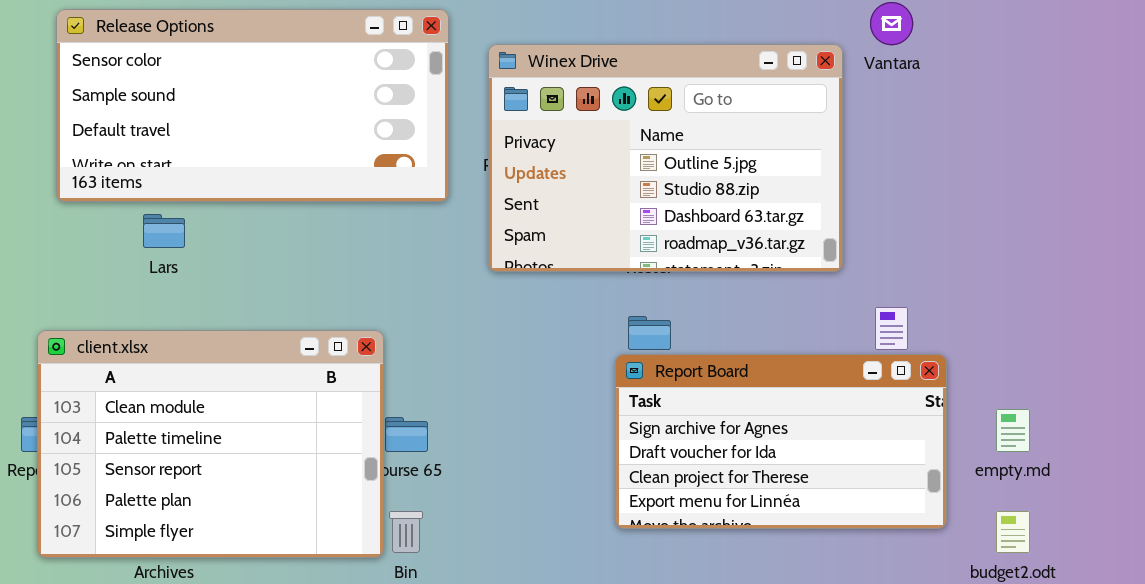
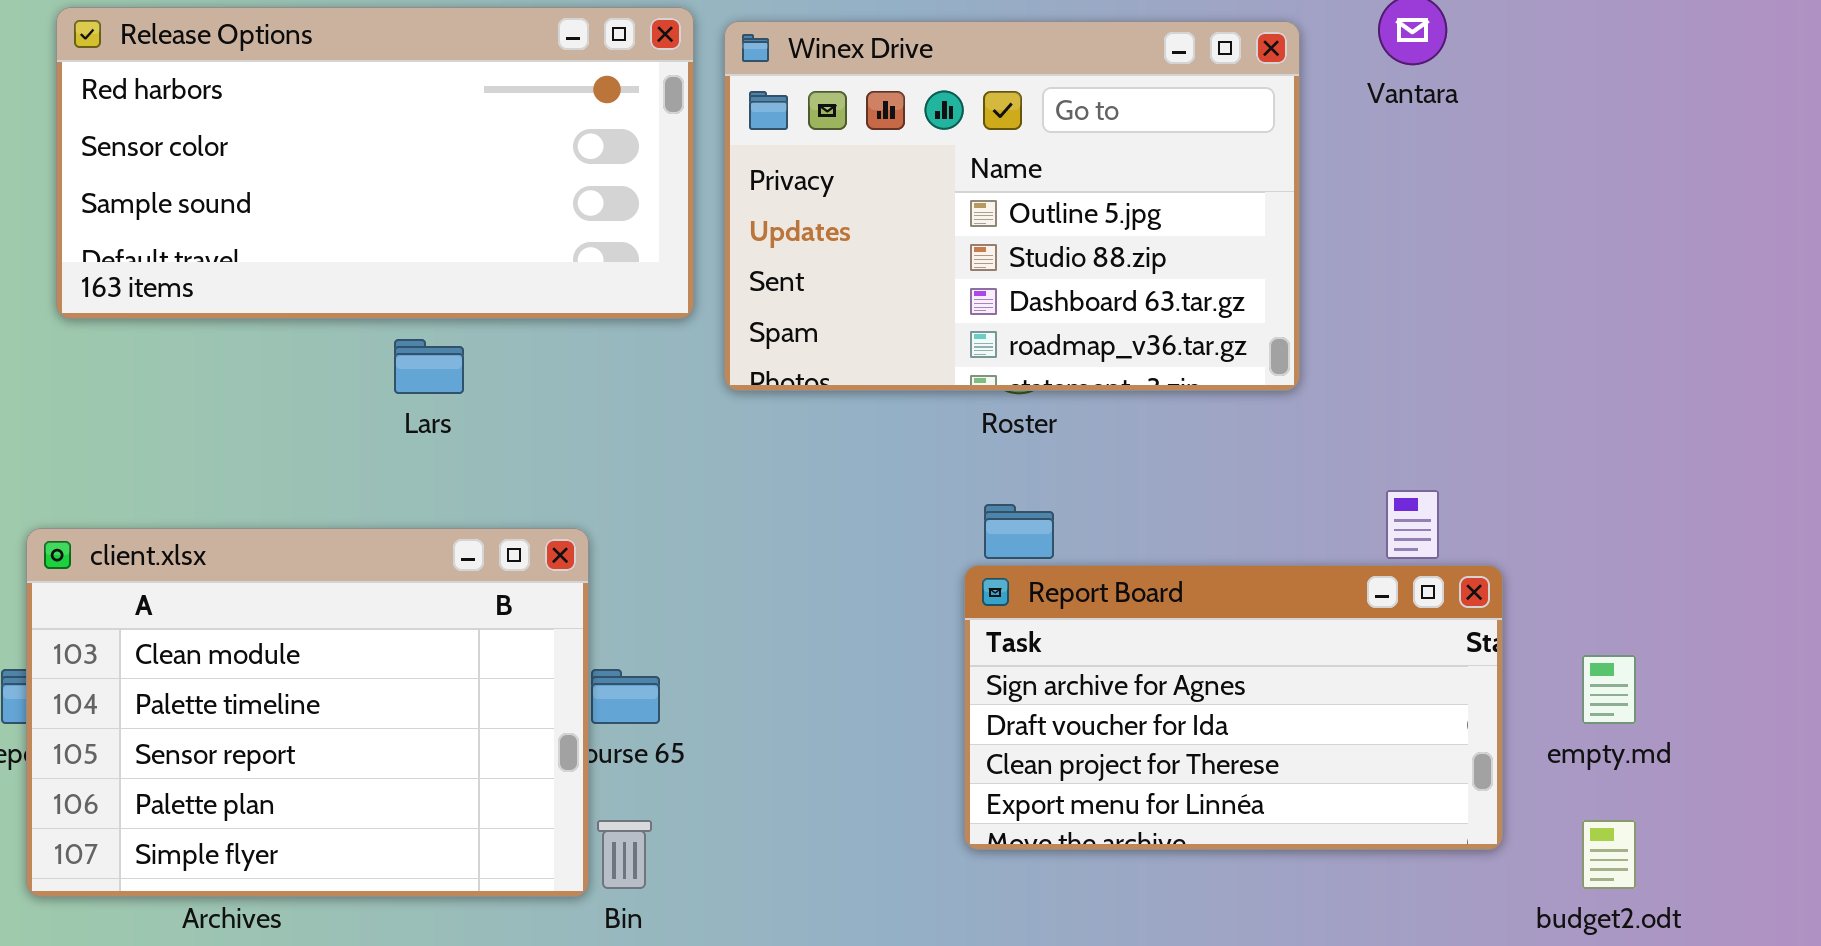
Release Options: [56,9,449,202] -> [56,7,694,319], scrolled up 1 row
Winex Drive: [488,44,843,272] -> [724,21,1300,391], moved
Lars: [143,214,185,248] -> [394,339,464,394], moved

